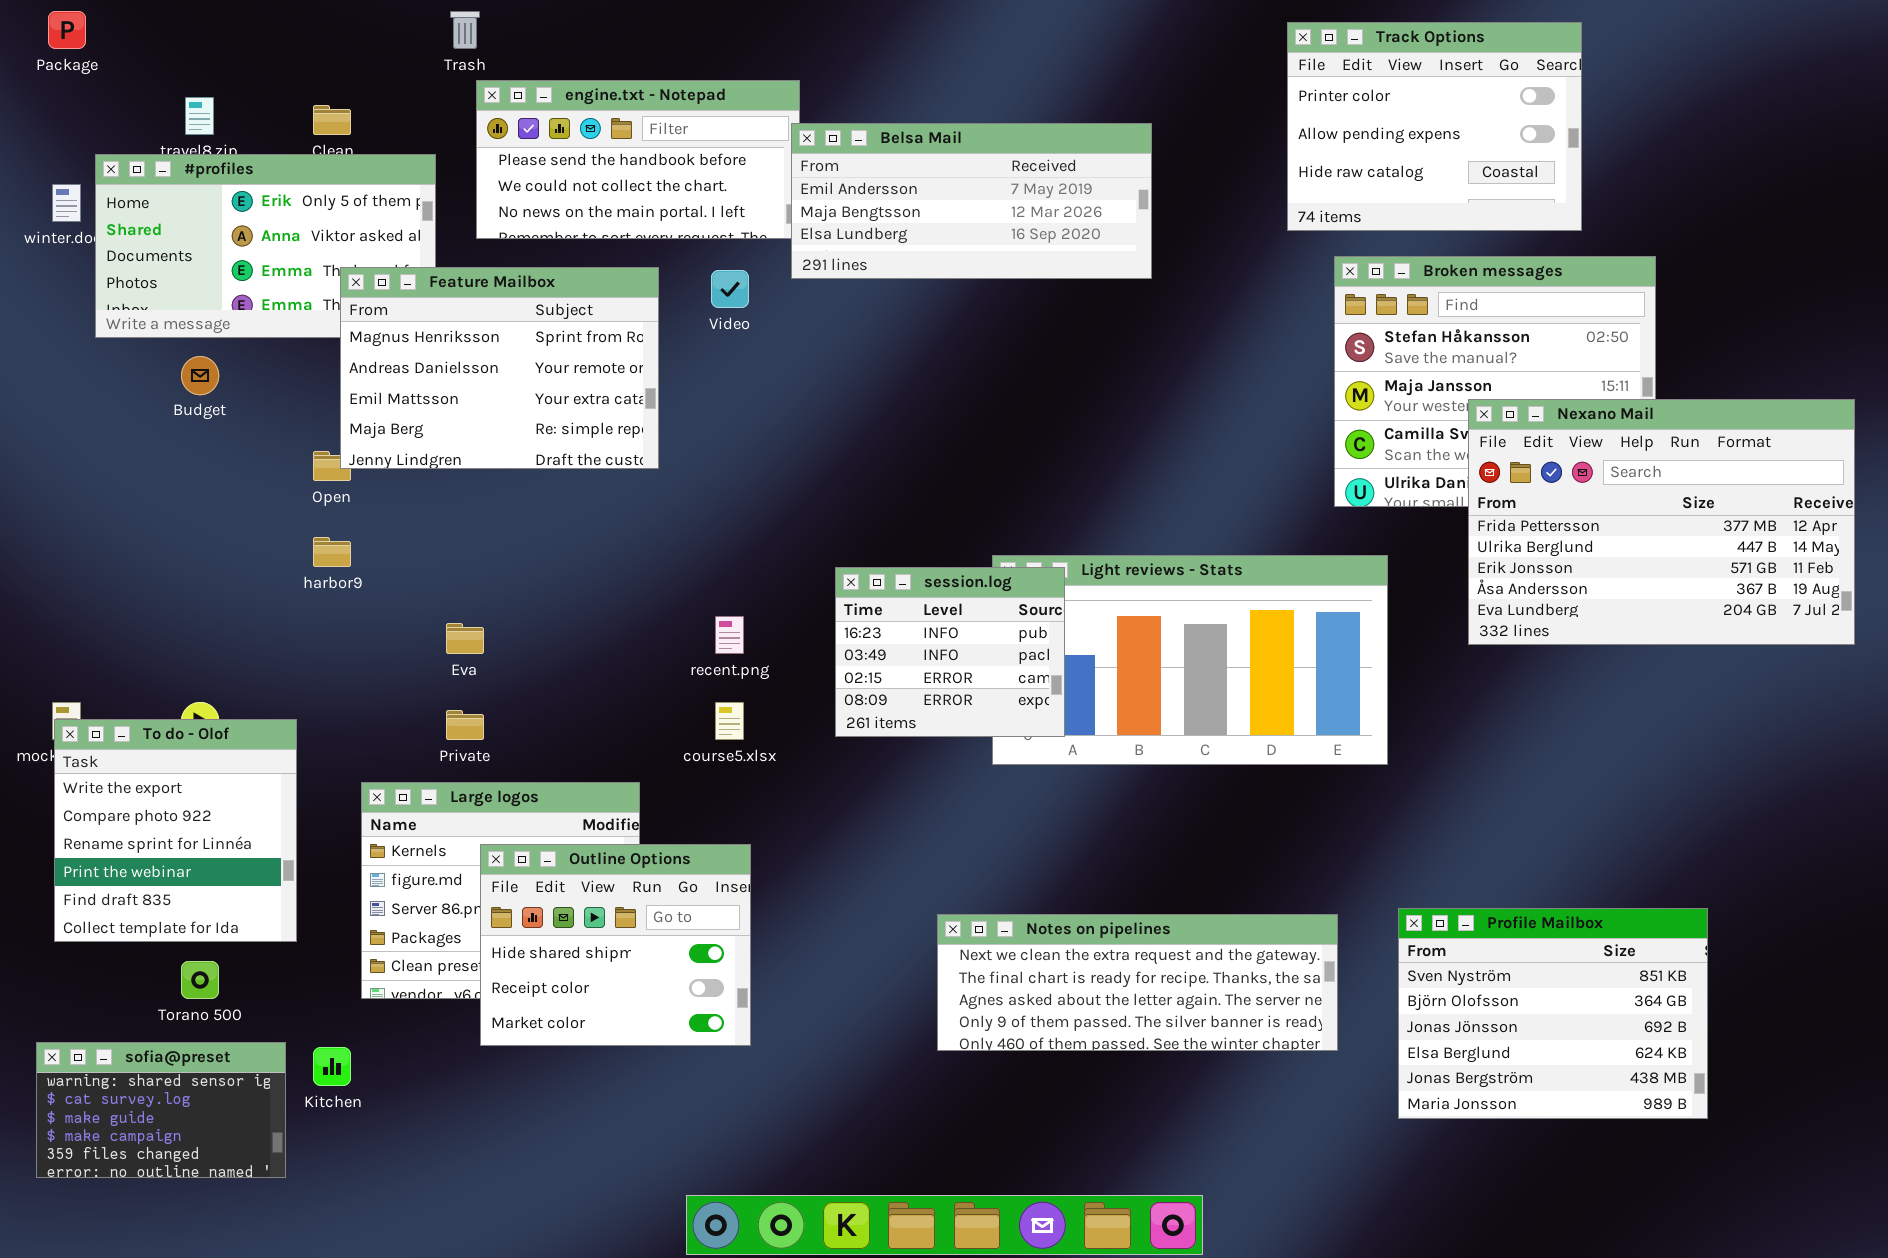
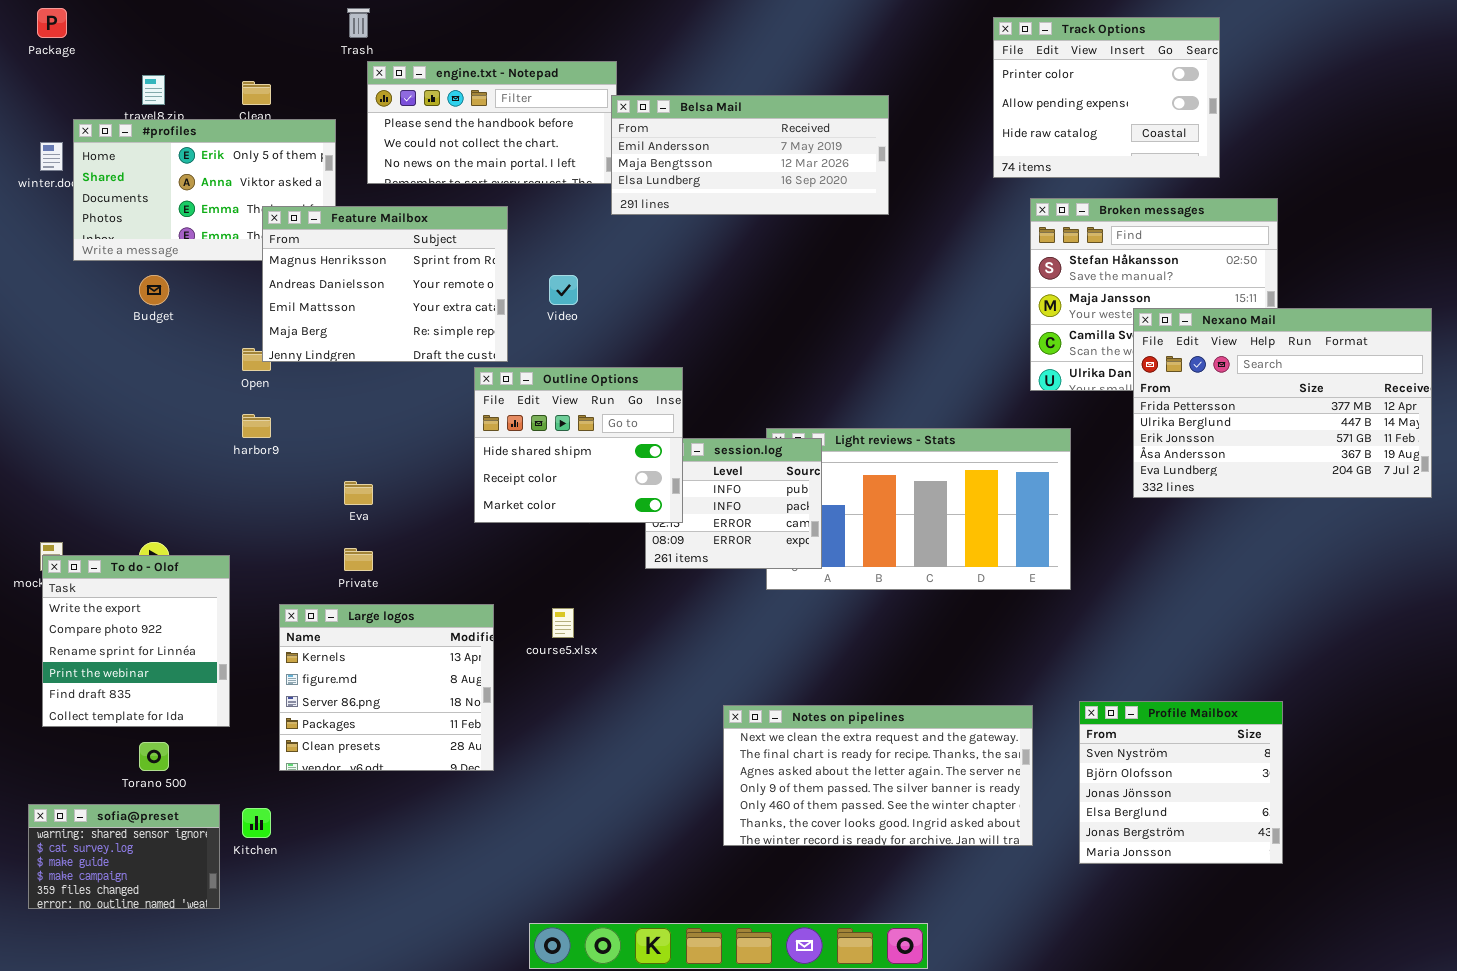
Video: [711,270,749,308] -> [549,275,578,305], moved
course5.xlsx: [715,702,744,740] -> [552,608,574,638], moved
Outline Options: [480,844,751,1046] -> [474,367,683,523], moved
Profile Mailbox: [1398,908,1708,1119] -> [1079,701,1283,864], resized
Notes on pipelines: [937,914,1338,1051] -> [723,705,1033,846], resized

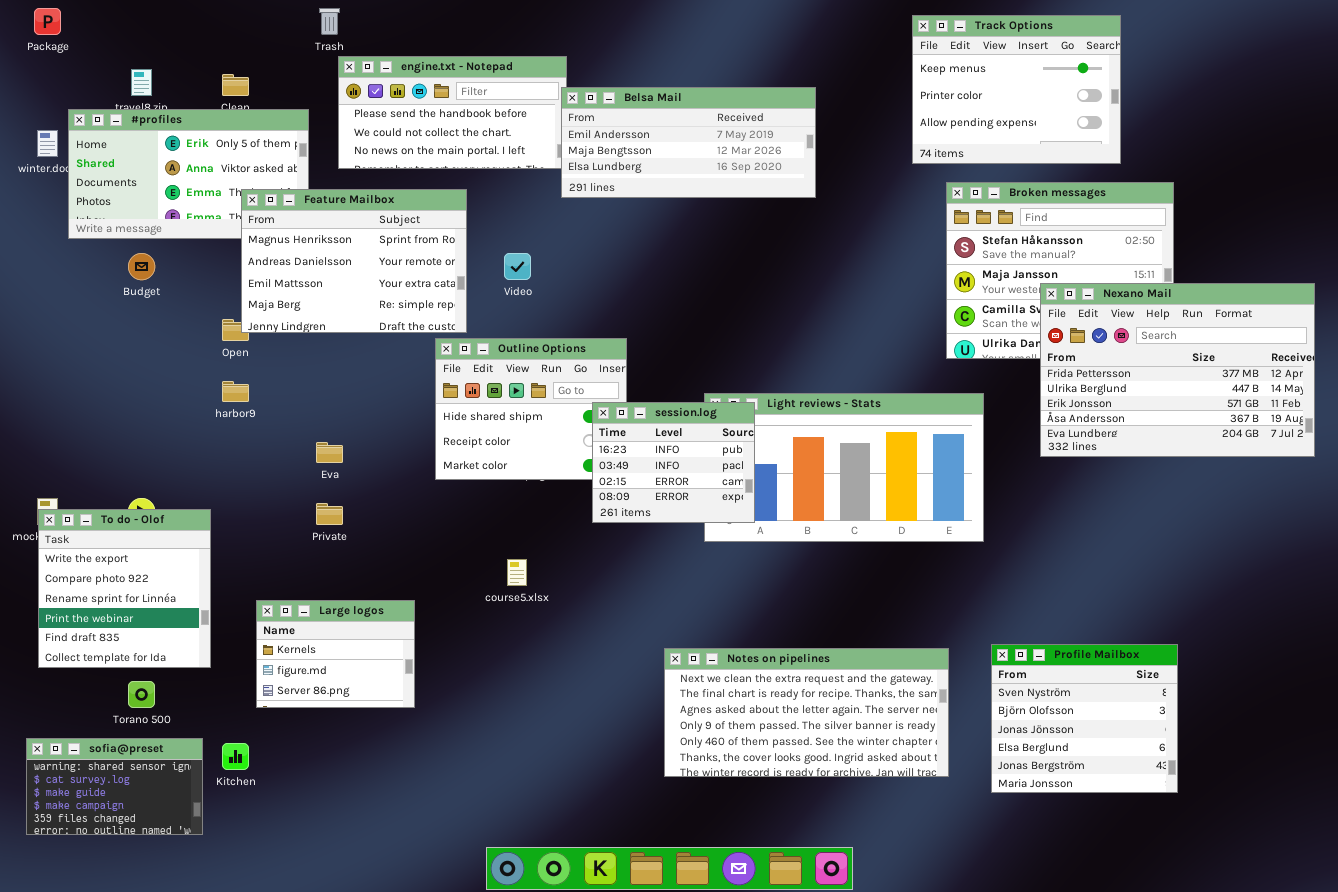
Track Options: [993,17,1220,178] -> [912,15,1121,164], scrolled up 1 row
session.log: [645,438,822,569] -> [592,402,755,523], raised
Large logos: [279,604,494,771] -> [256,600,415,708], resized

